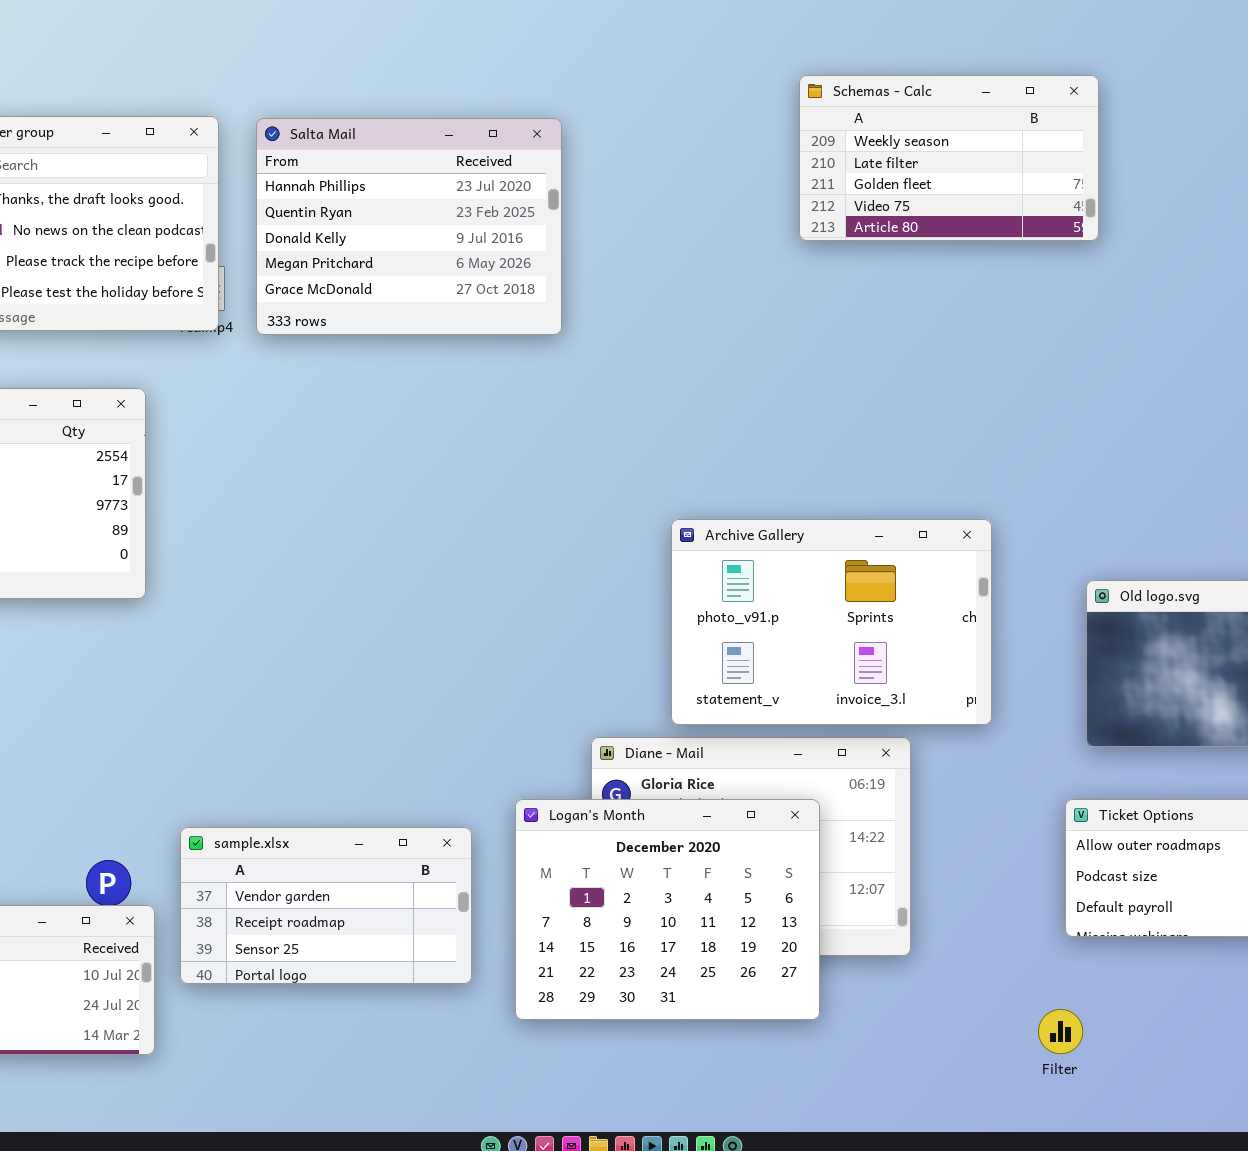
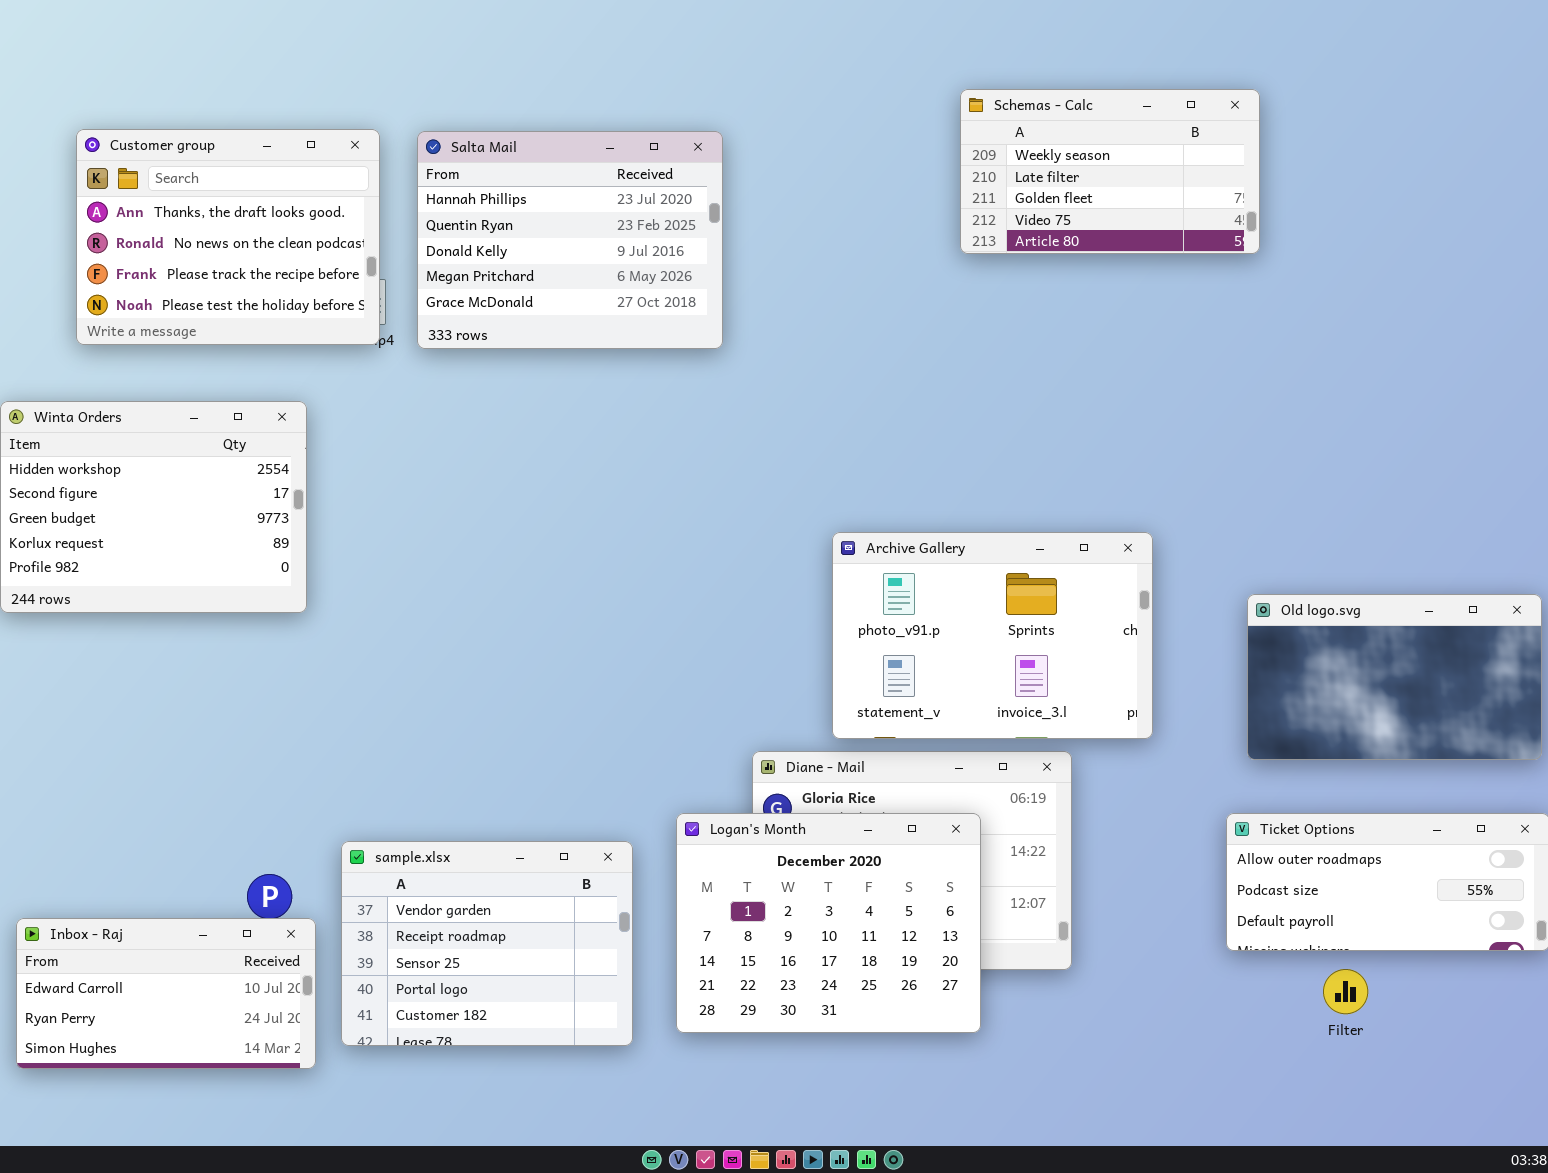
sample.xlsx: [180,827,472,984] -> [341,841,633,1046], resized
Filter: [1038,1009,1083,1054] -> [1323,969,1368,1014], moved

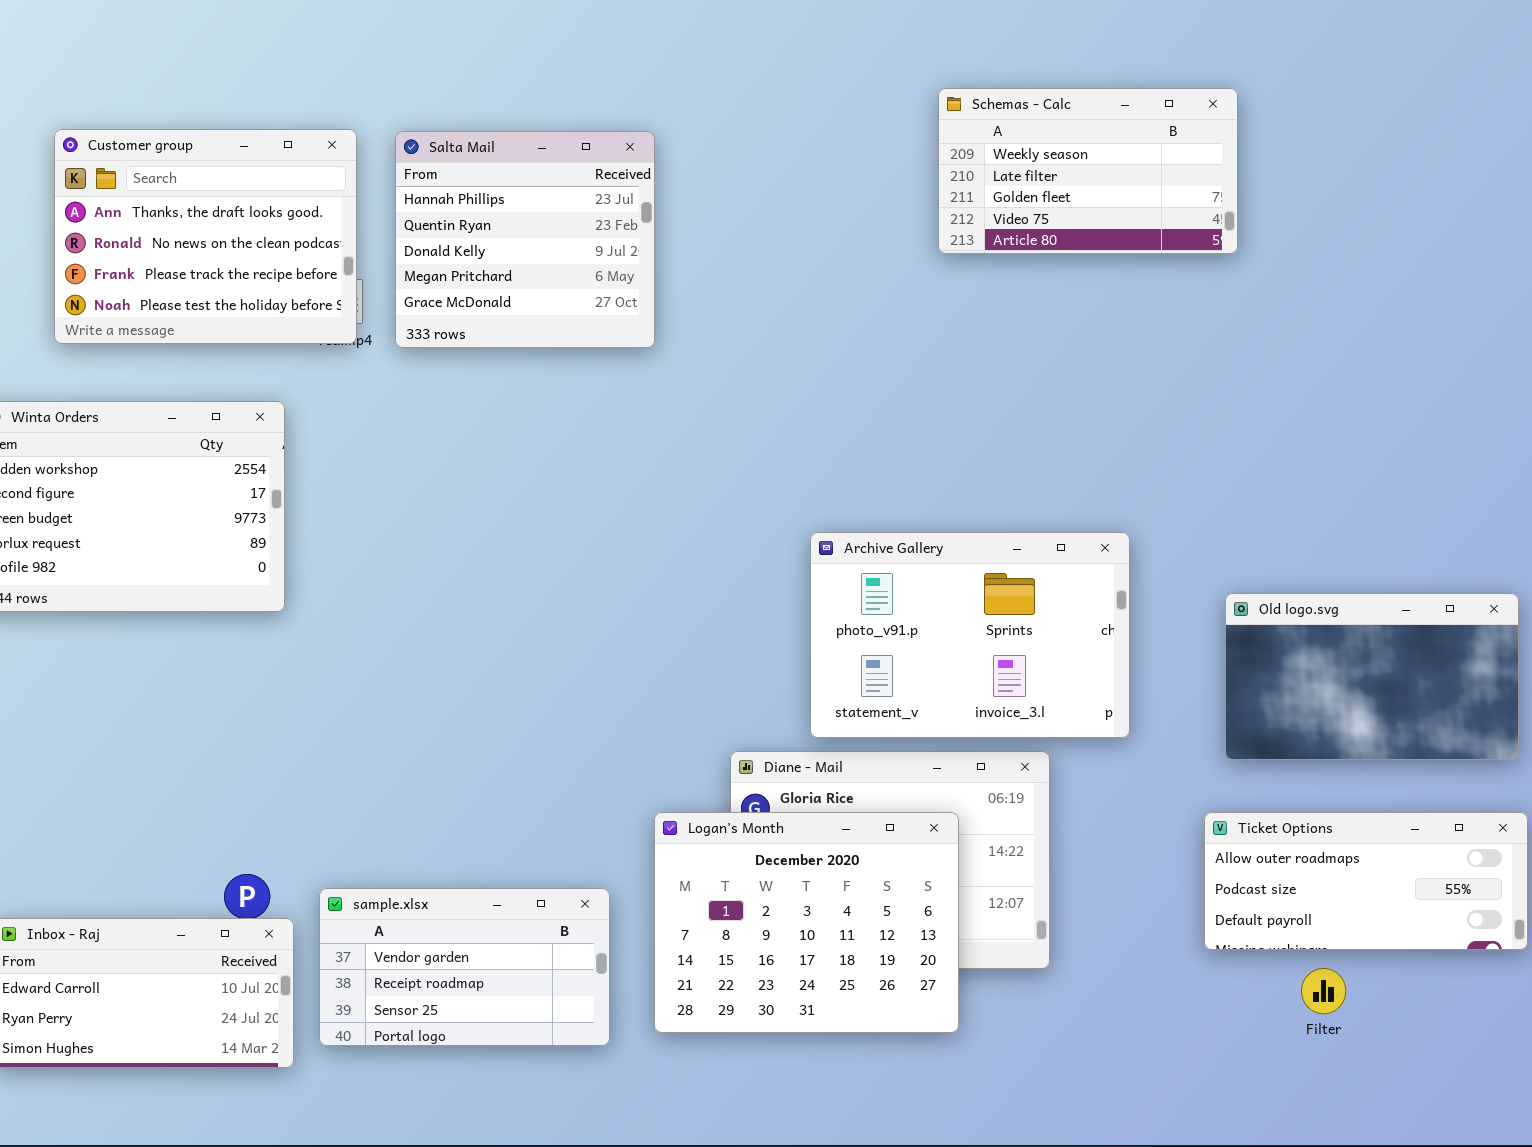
Salta Mail: [417,131,723,349] -> [395,131,655,348], resized
sample.xlsx: [341,841,633,1046] -> [319,888,610,1046], resized

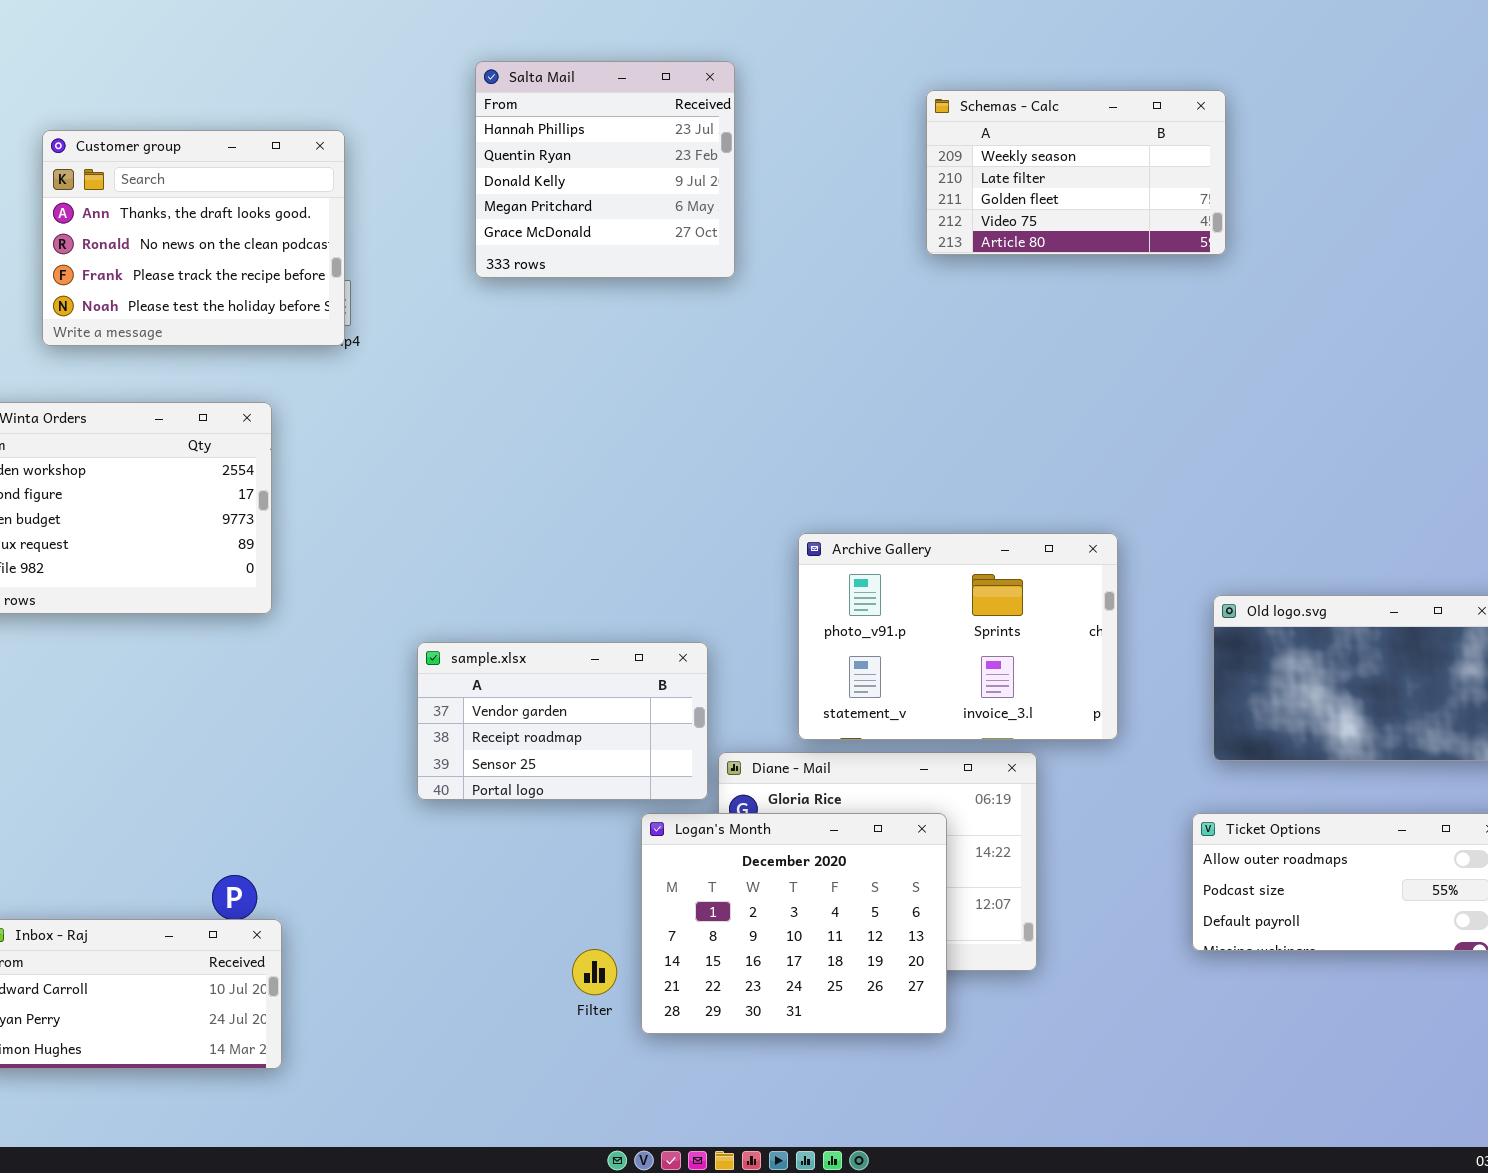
Salta Mail: [395,131,655,348] -> [475,61,735,278], moved
sample.xlsx: [319,888,610,1046] -> [417,642,708,800], moved
Filter: [1301,968,1346,1014] -> [572,949,617,995], moved

